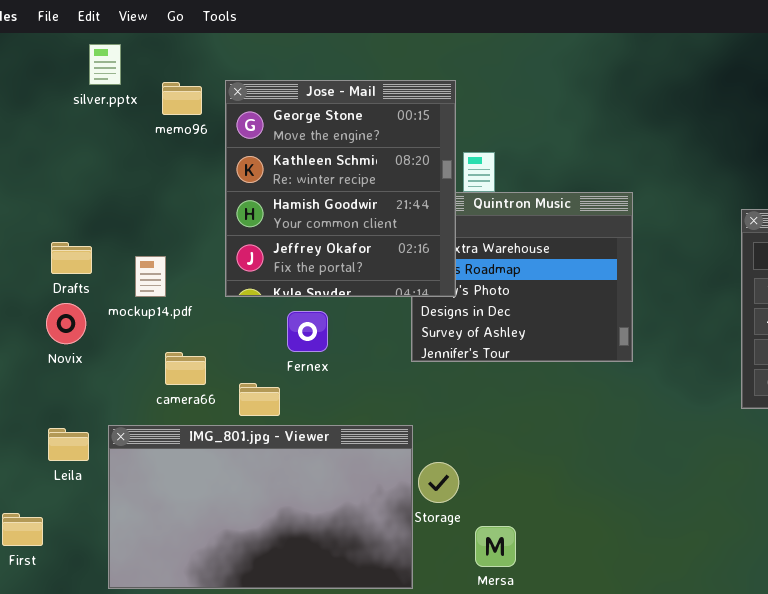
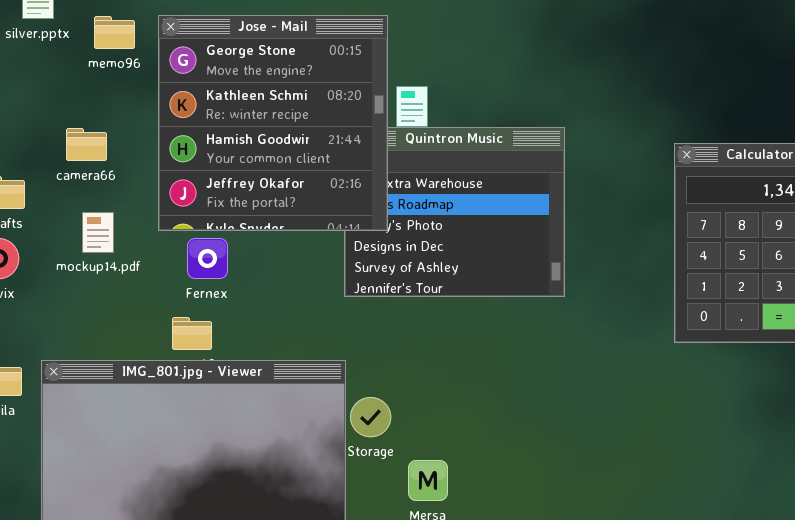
mockup14.pdf: [135,256,166,297] -> [82,212,114,253], moved
Fernex: [287,311,328,352] -> [187,238,228,279], moved
camera66: [165,352,206,385] -> [66,128,107,161], moved

